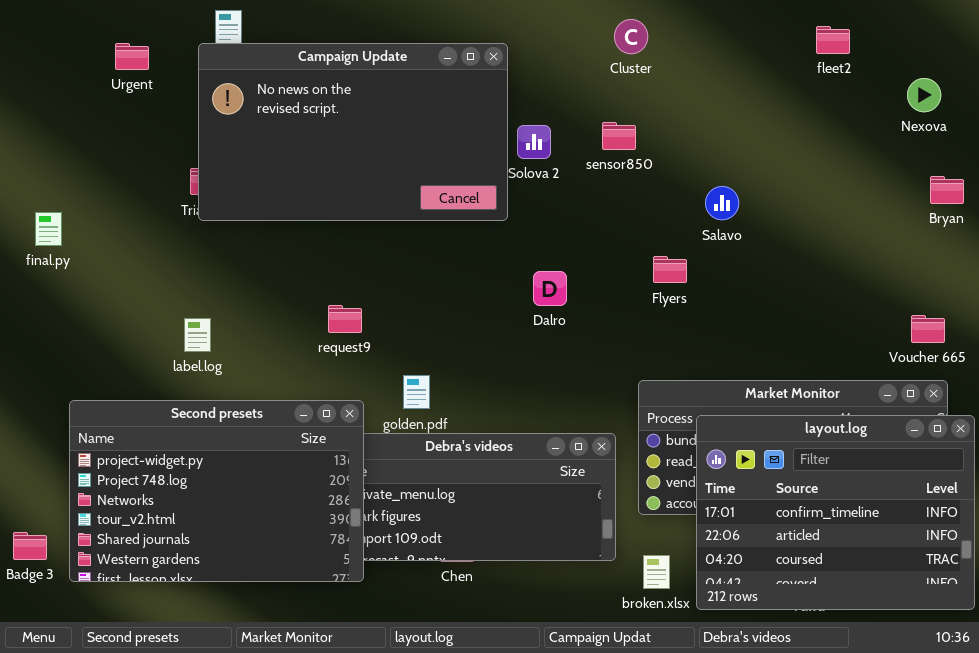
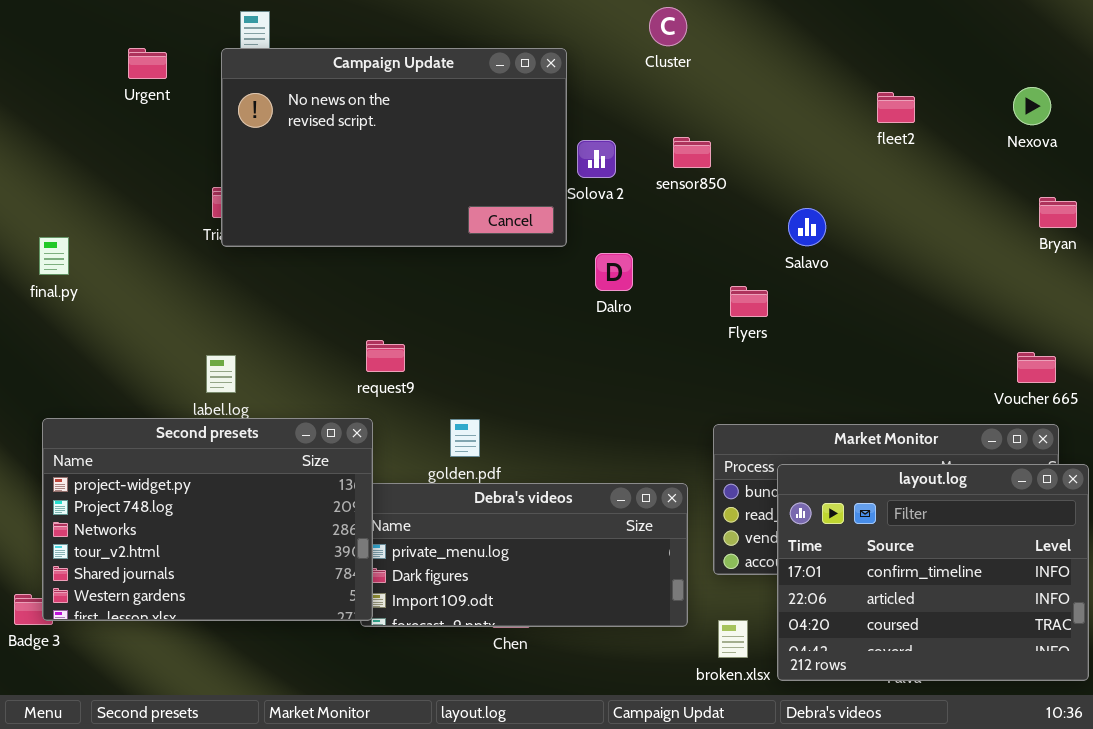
Cluster: [614,19,648,54] -> [649,7,687,46], moved
fleet2: [816,26,850,54] -> [877,92,915,123], moved
Dalro: [533,271,567,306] -> [595,253,633,291], moved
Second presets: [69,400,364,582] -> [42,418,373,621], moved

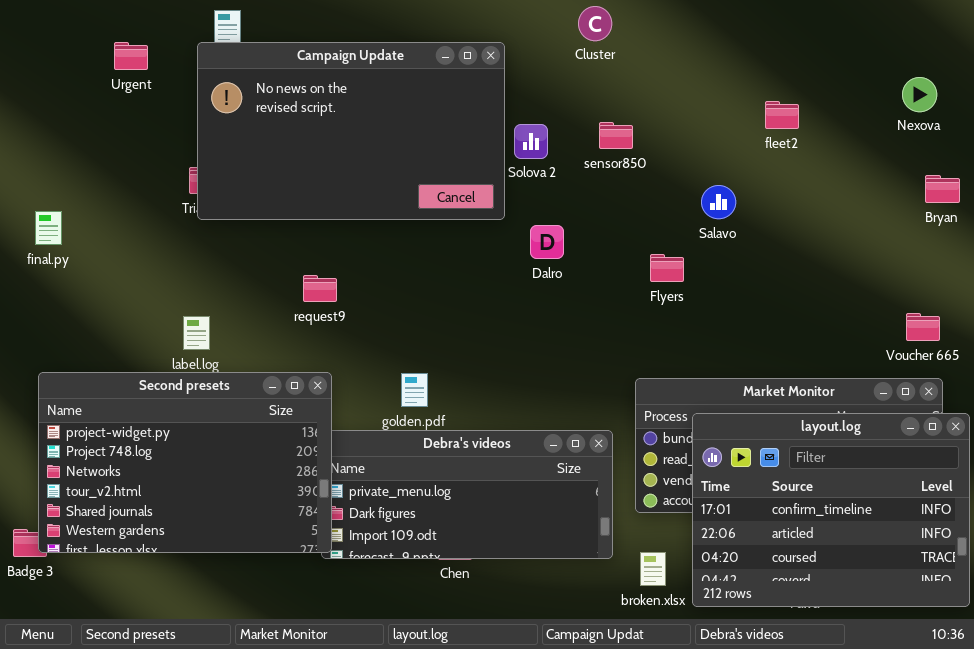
fleet2: [877,92,915,123] -> [765,101,799,129], moved
request9: [366,340,405,372] -> [303,275,337,302], moved

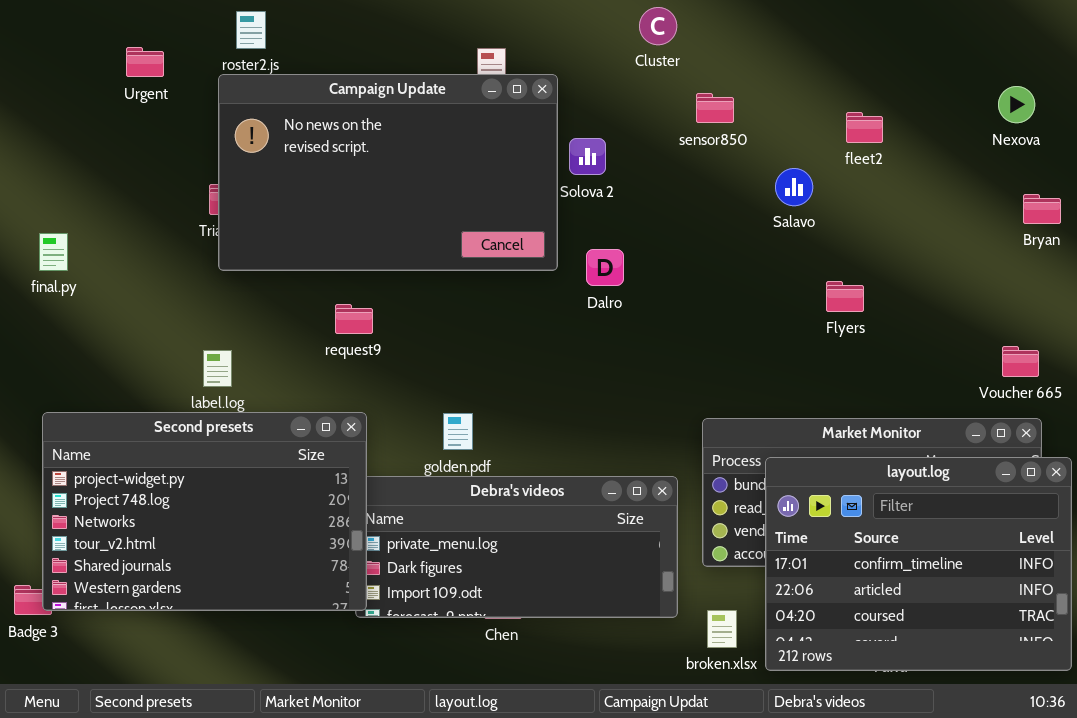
Campaign Update: [197,42,505,220] -> [218,74,558,271], moved
sensor850: [599,122,633,149] -> [696,93,734,123], moved
Salavo: [701,185,736,219] -> [775,168,813,206], moved
Flyers: [650,254,684,282] -> [826,281,864,312], moved

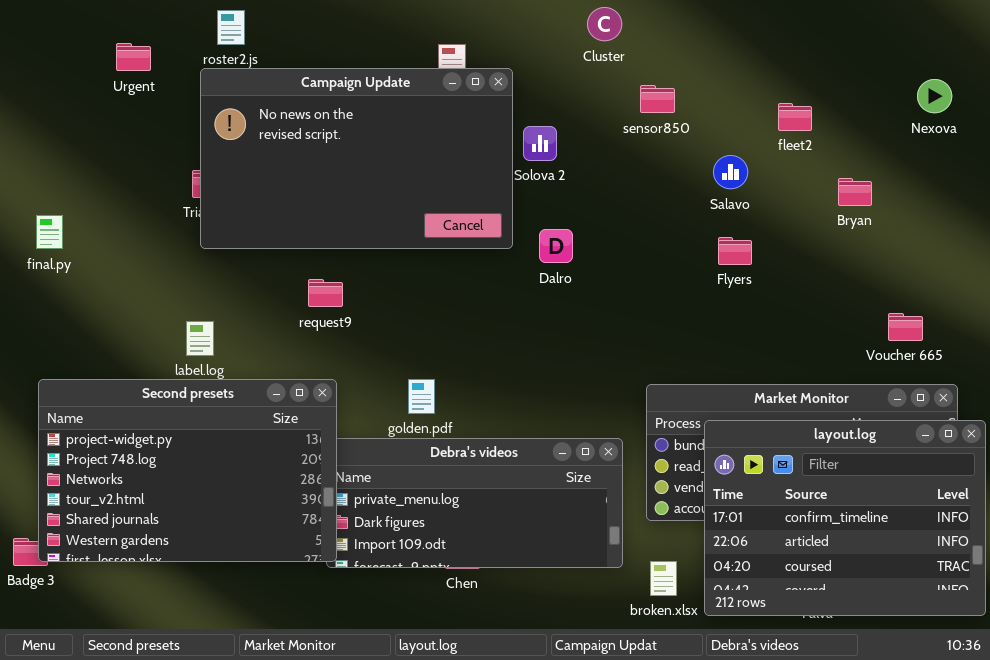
Bryan: [1023,194,1061,224] -> [838,178,872,206], moved
Flyers: [826,281,864,312] -> [718,237,752,265], moved
Voucher 665: [1002,346,1039,377] -> [888,313,923,341], moved

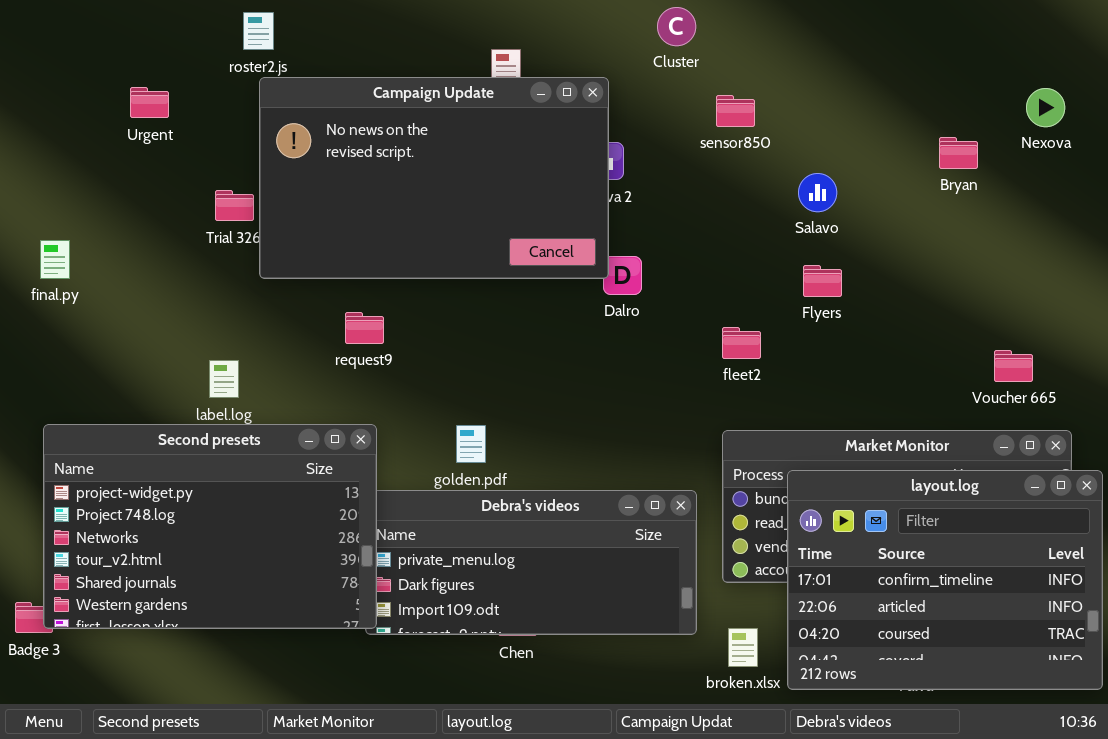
Urgent: [116,43,151,71] -> [130,87,169,118], moved
Campaign Update: [200,68,513,249] -> [259,77,609,279], moved
fleet2: [778,103,812,131] -> [722,327,761,359], moved
Bryan: [838,178,872,206] -> [939,137,978,169], moved

